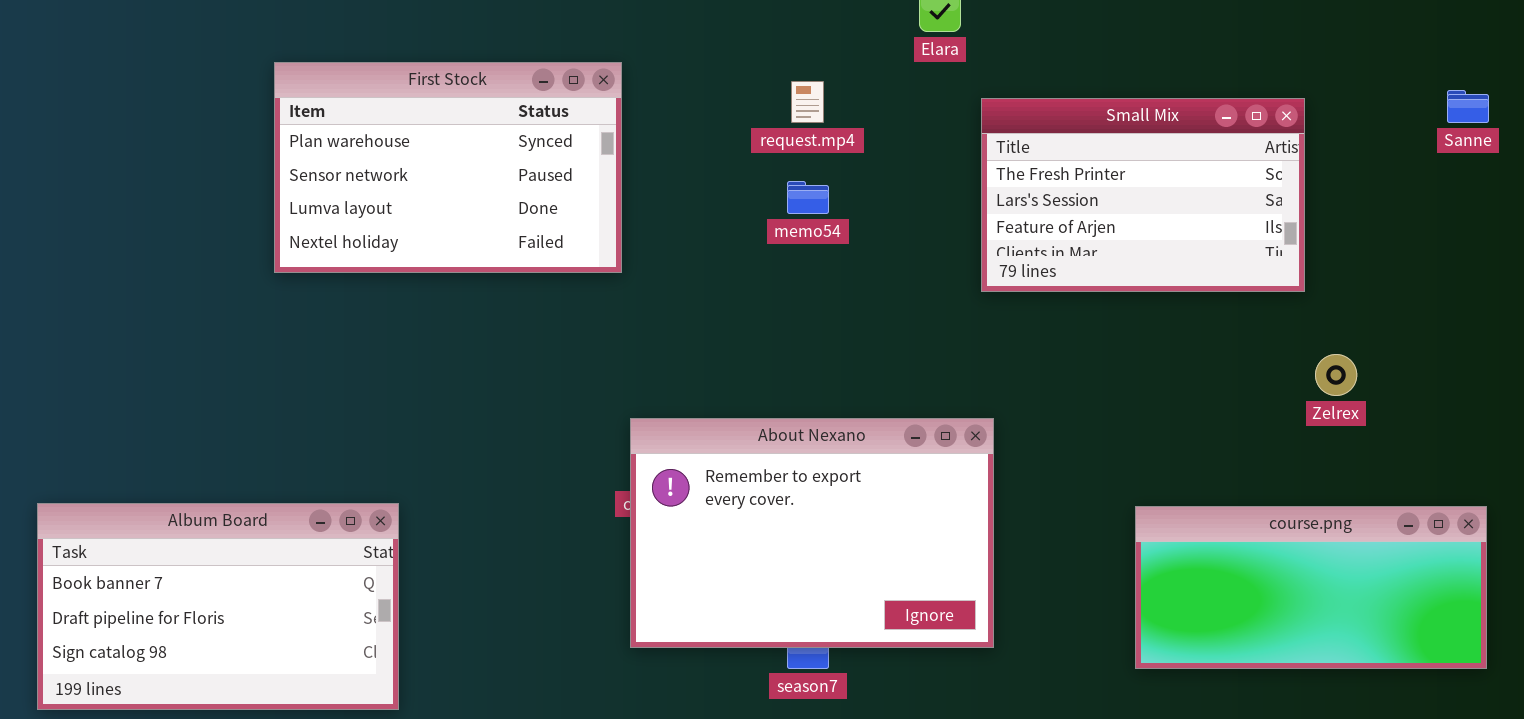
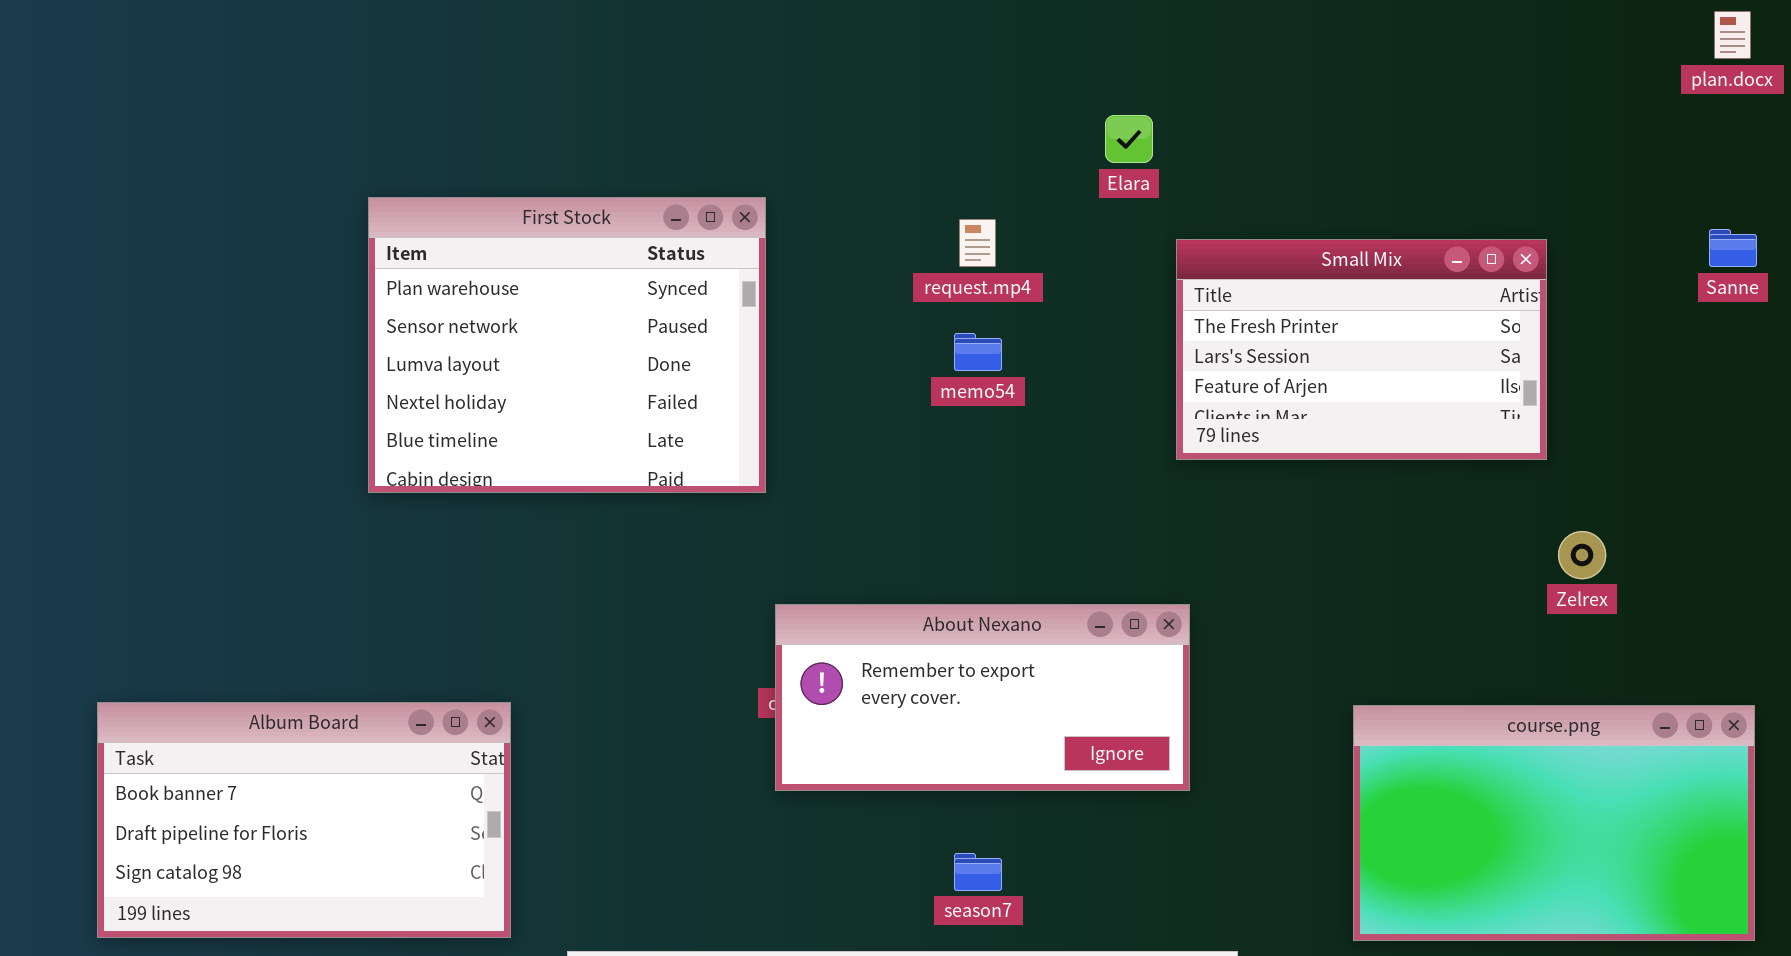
First Stock: [274,62,622,273] -> [368,197,766,493], resized
About Nexano: [630,418,994,648] -> [775,604,1190,791], resized
course.png: [1135,506,1487,669] -> [1353,705,1755,941], resized

